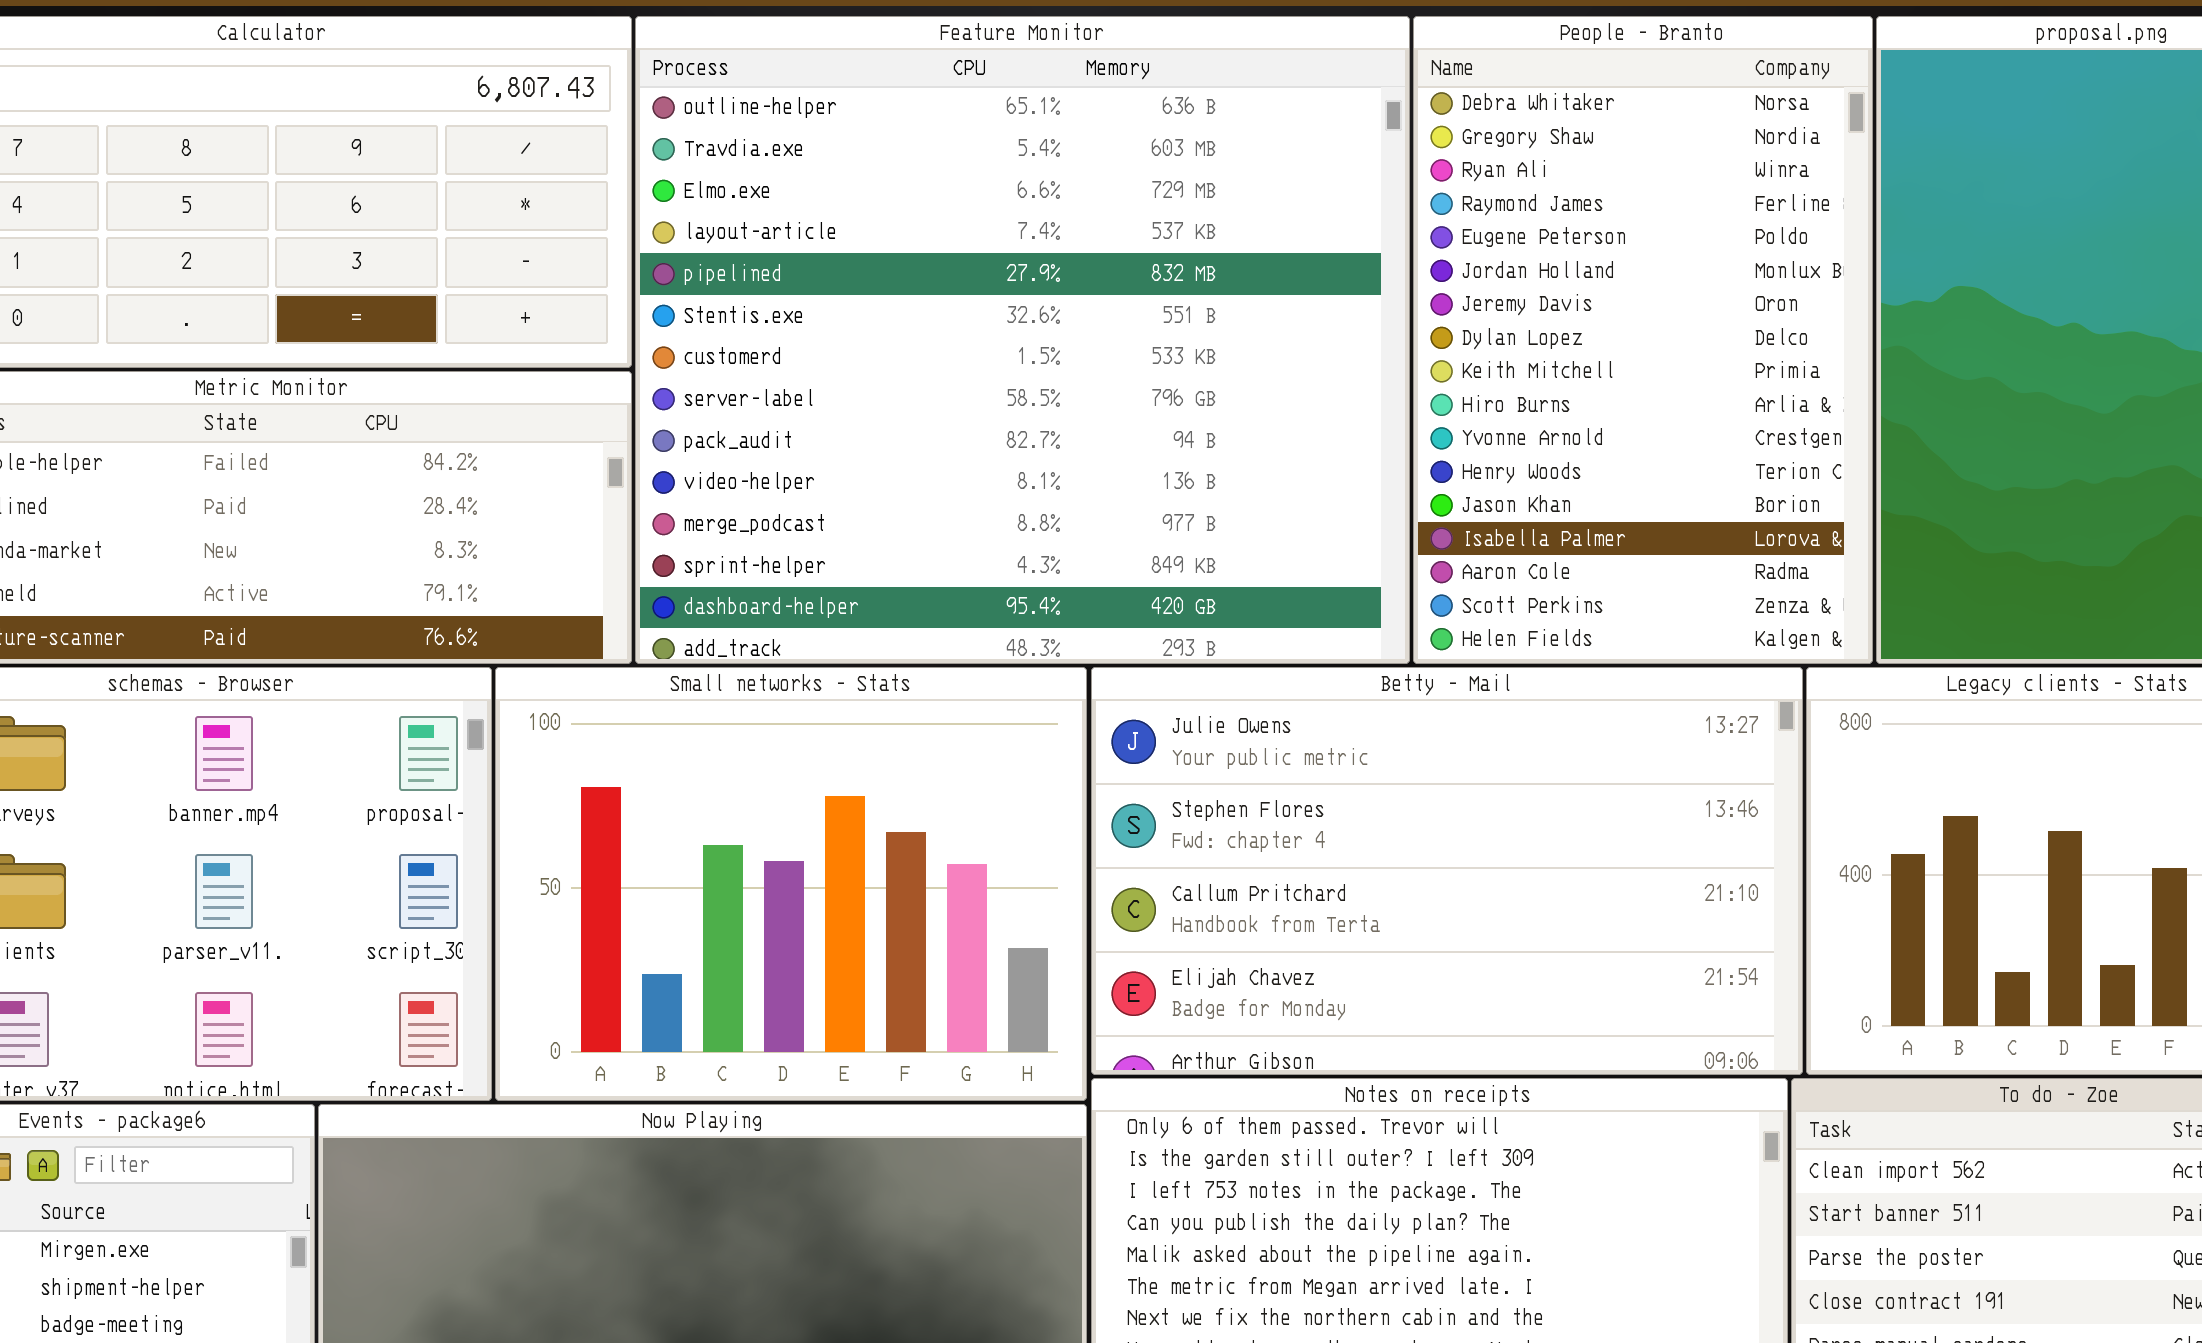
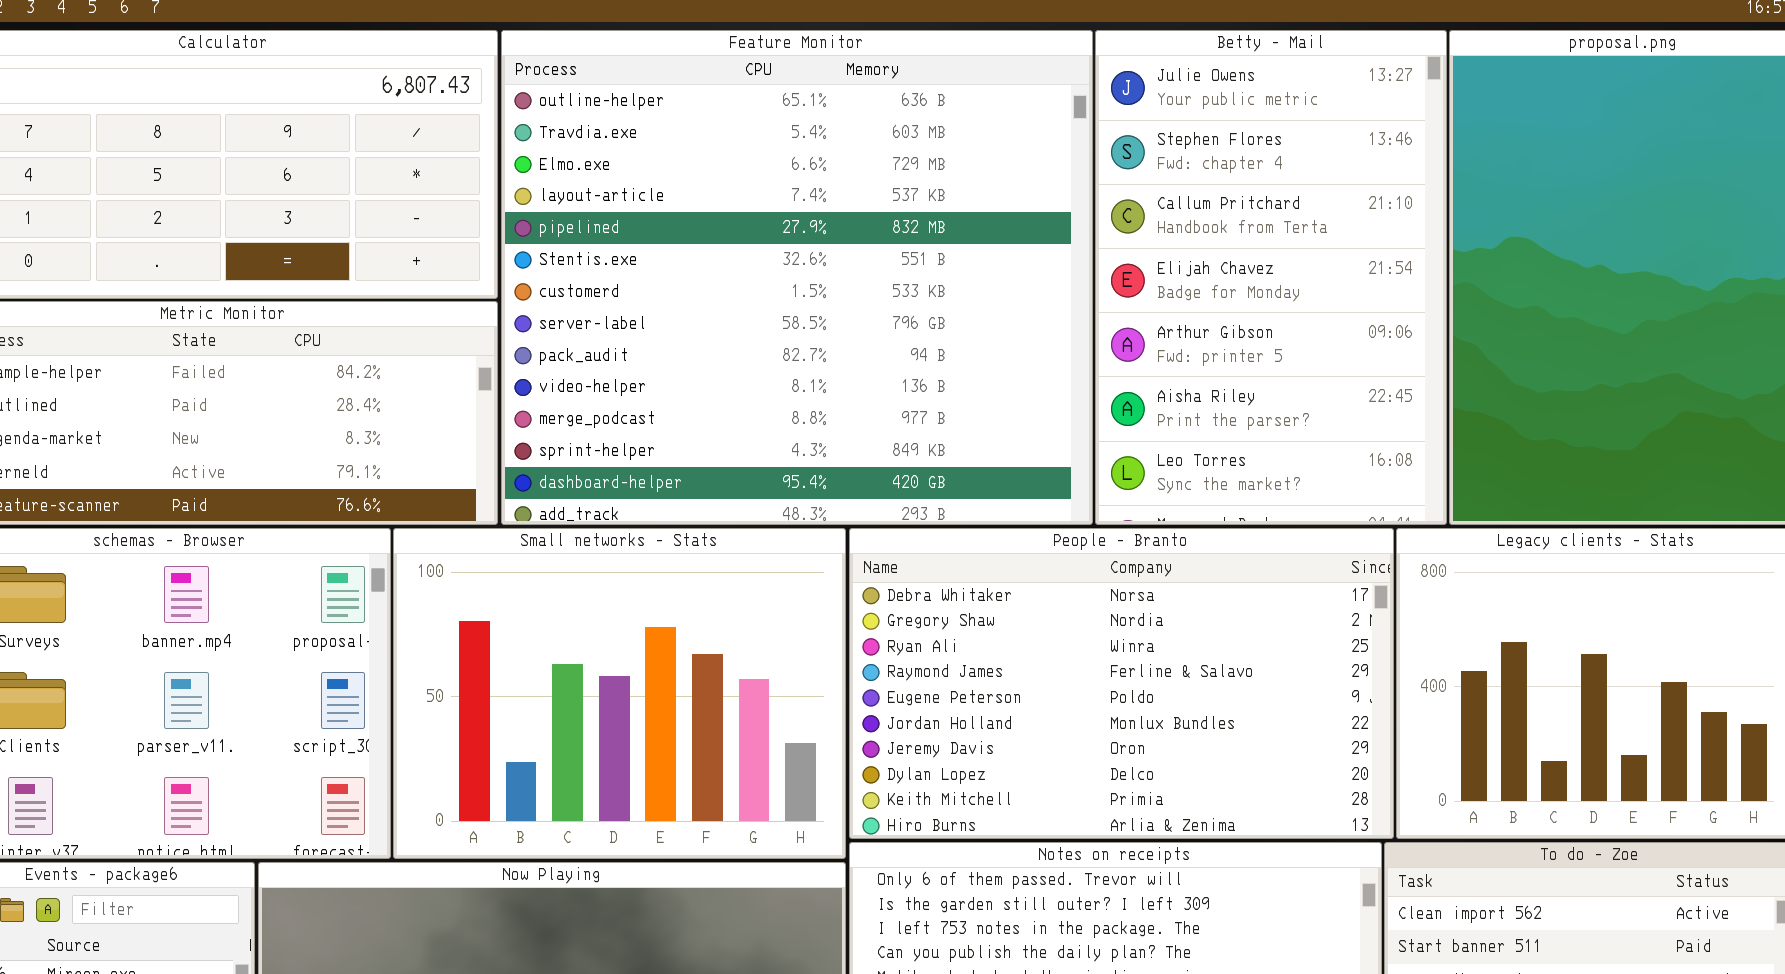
People - Branto: [1413,16,1873,664] -> [849,528,1394,839], moved, resized
Betty - Mail: [1091,667,1803,1075] -> [1095,30,1447,525], moved, resized

